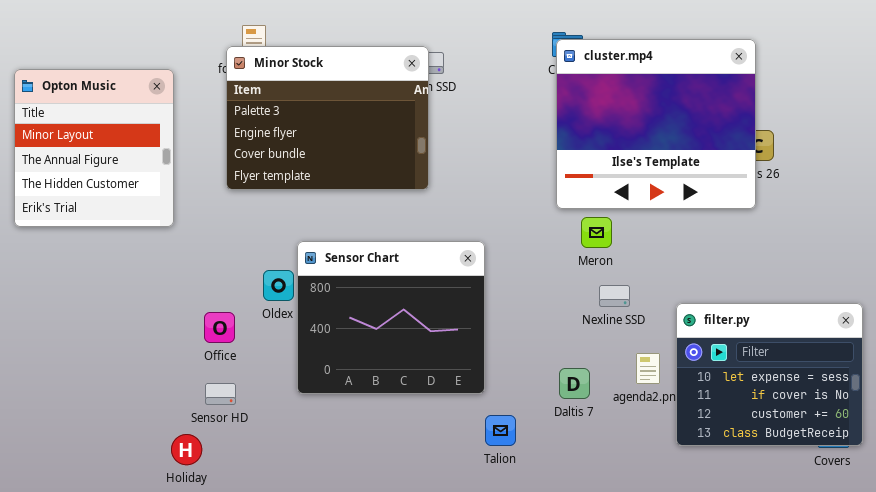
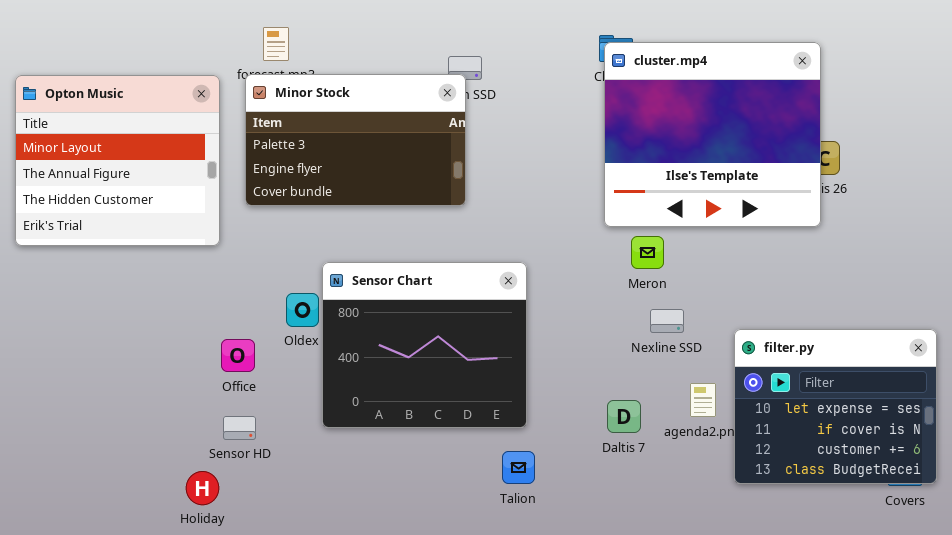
Minor Stock: [226,46,429,190] -> [245,74,466,206], resized
Opton Music: [14,69,174,227] -> [15,75,220,246], resized
Talion: [485,415,516,446] -> [502,451,535,484], moved

